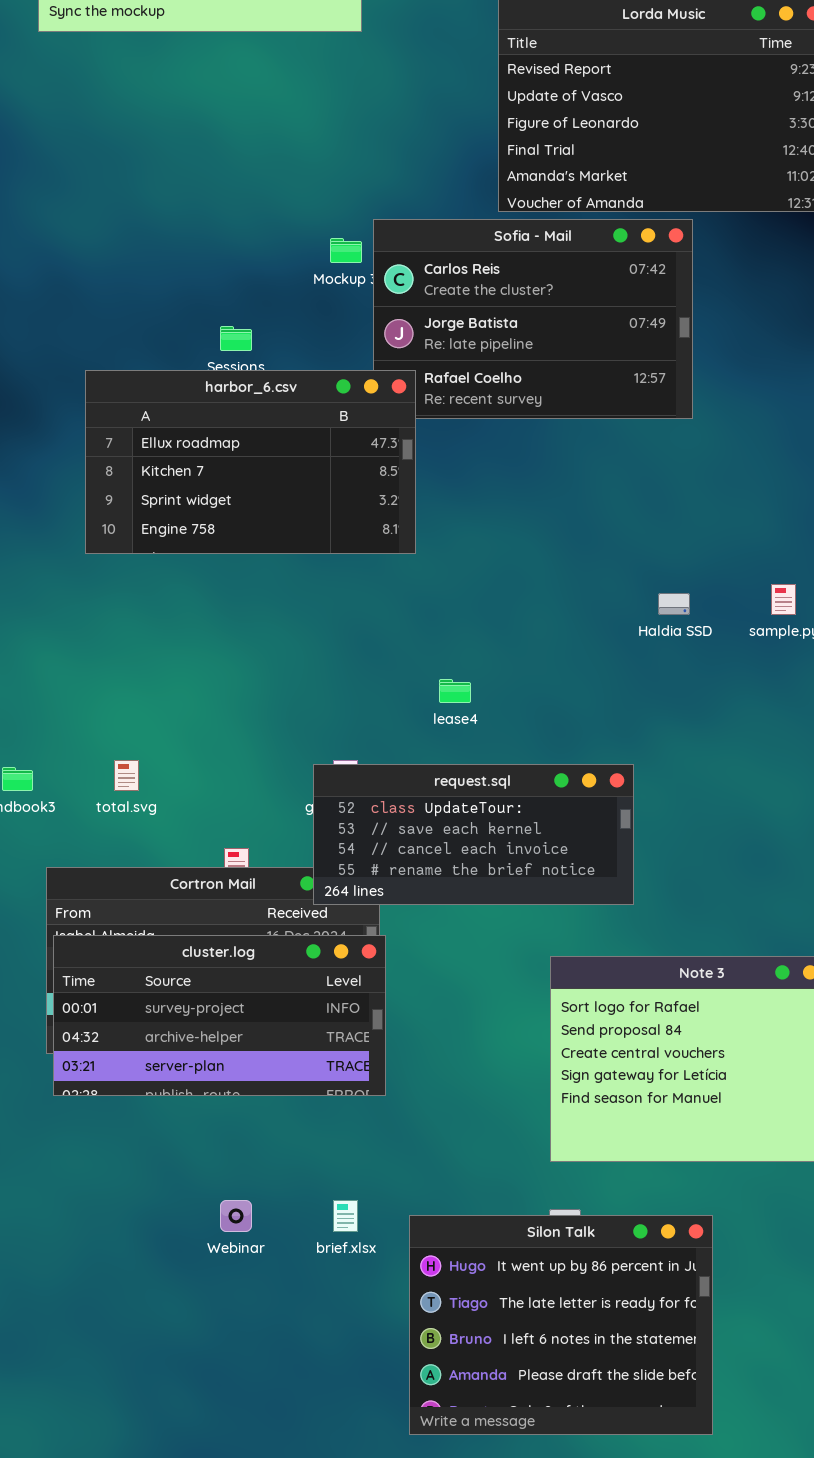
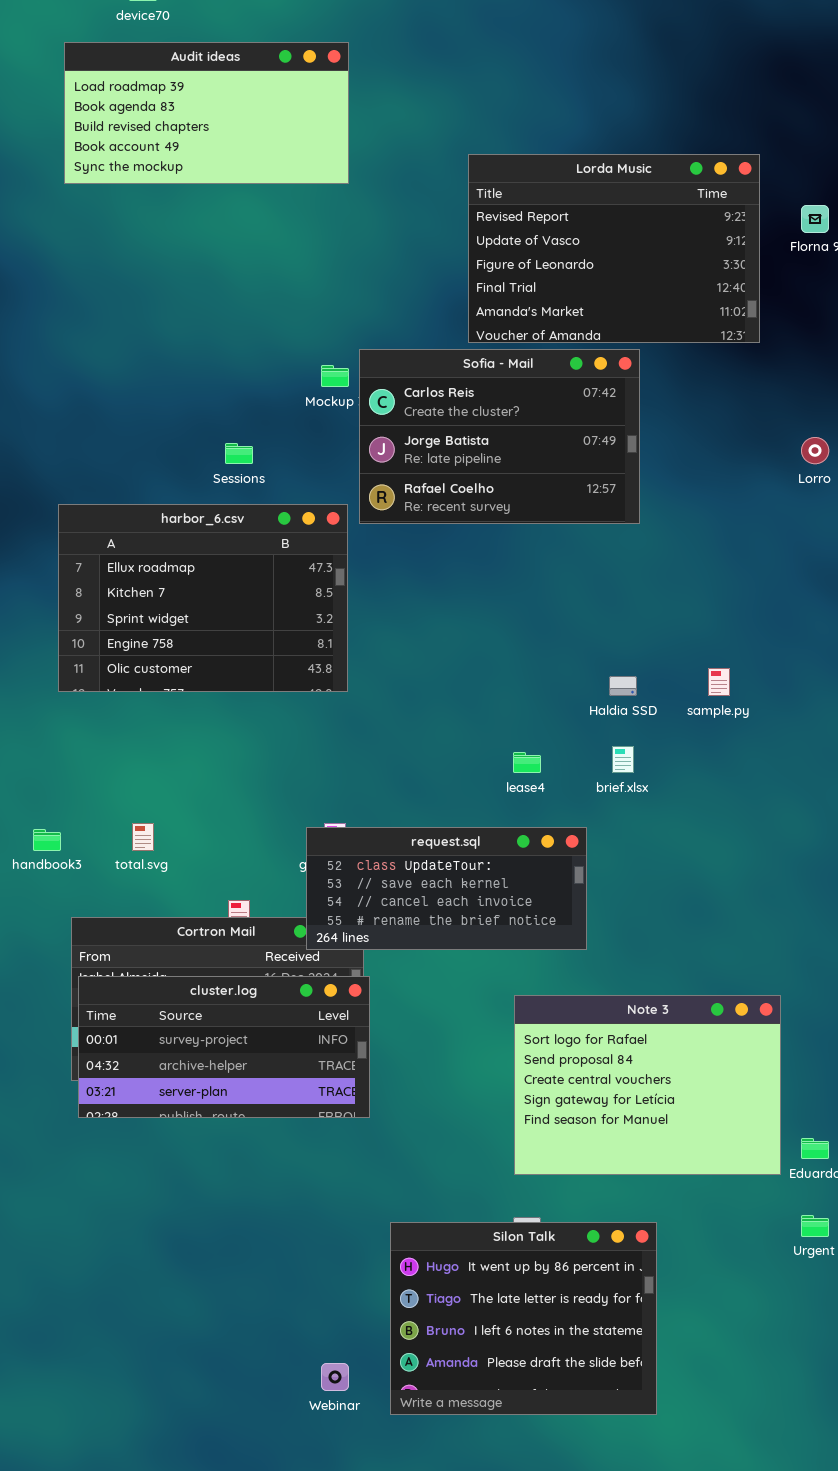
harbor_6.csv: [85,370,416,554] -> [58,504,348,692], moved, resized
lease4: [439,679,471,703] -> [513,752,541,773], moved
Webinar: [220,1200,252,1232] -> [321,1363,349,1391], moved
brief.xlsx: [333,1200,358,1232] -> [612,746,634,773], moved

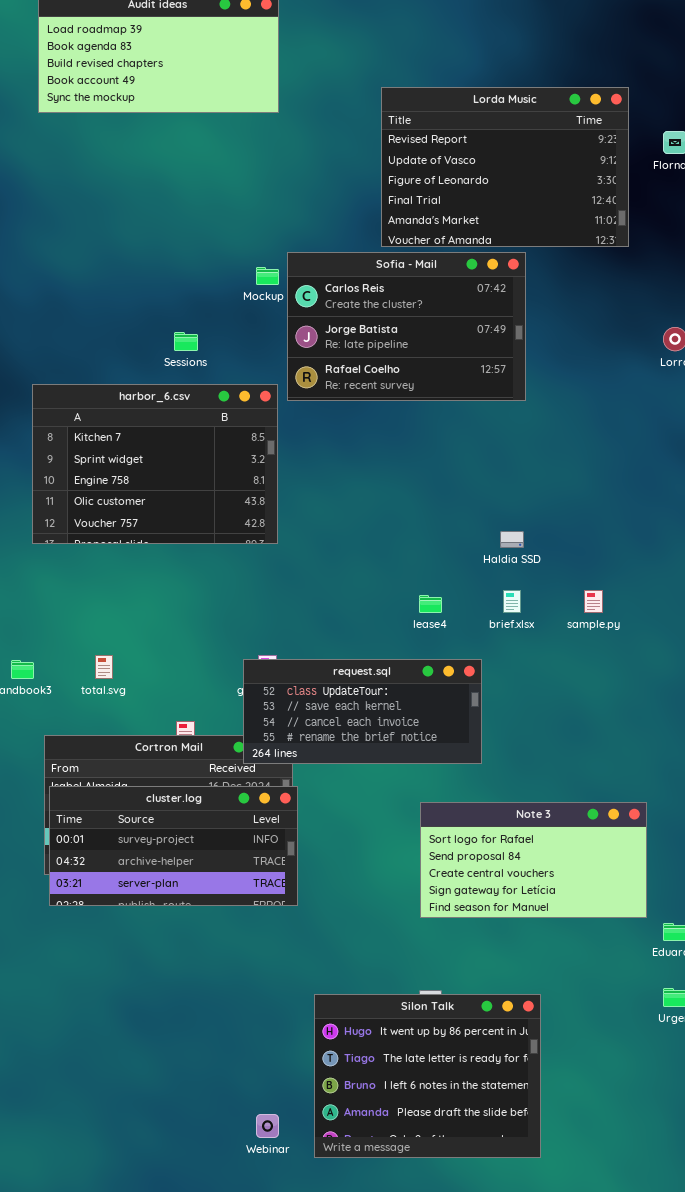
harbor_6.csv: [58,504,348,692] -> [32,384,278,544], scrolled down 1 row
sample.py: [708,668,730,696] -> [584,590,603,613], moved
Note 3: [514,995,781,1175] -> [420,802,647,918], resized

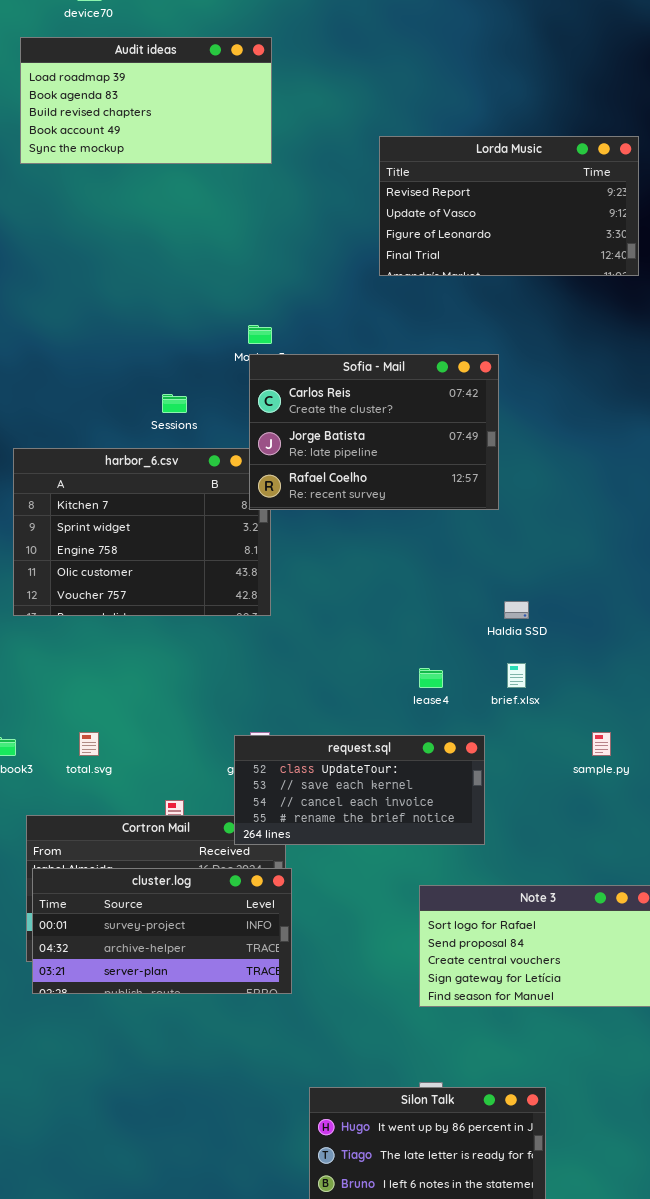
Lorda Music: [381,87,629,247] -> [379,136,639,276], resized
Sofia - Mail: [287,252,526,401] -> [249,354,499,510], moved
sample.py: [584,590,603,613] -> [592,732,611,756], moved

